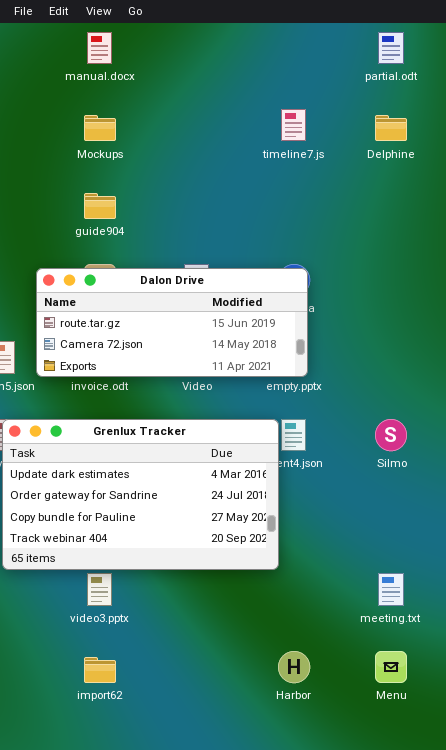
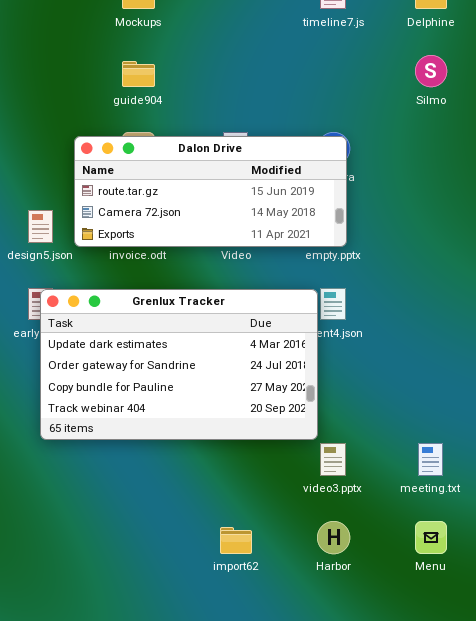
Silmo: [375,419,407,451] -> [415,55,447,87], moved
video3.pptx: [87,573,112,606] -> [320,443,346,476], moved
import62: [84,657,116,683] -> [220,527,252,554], moved

